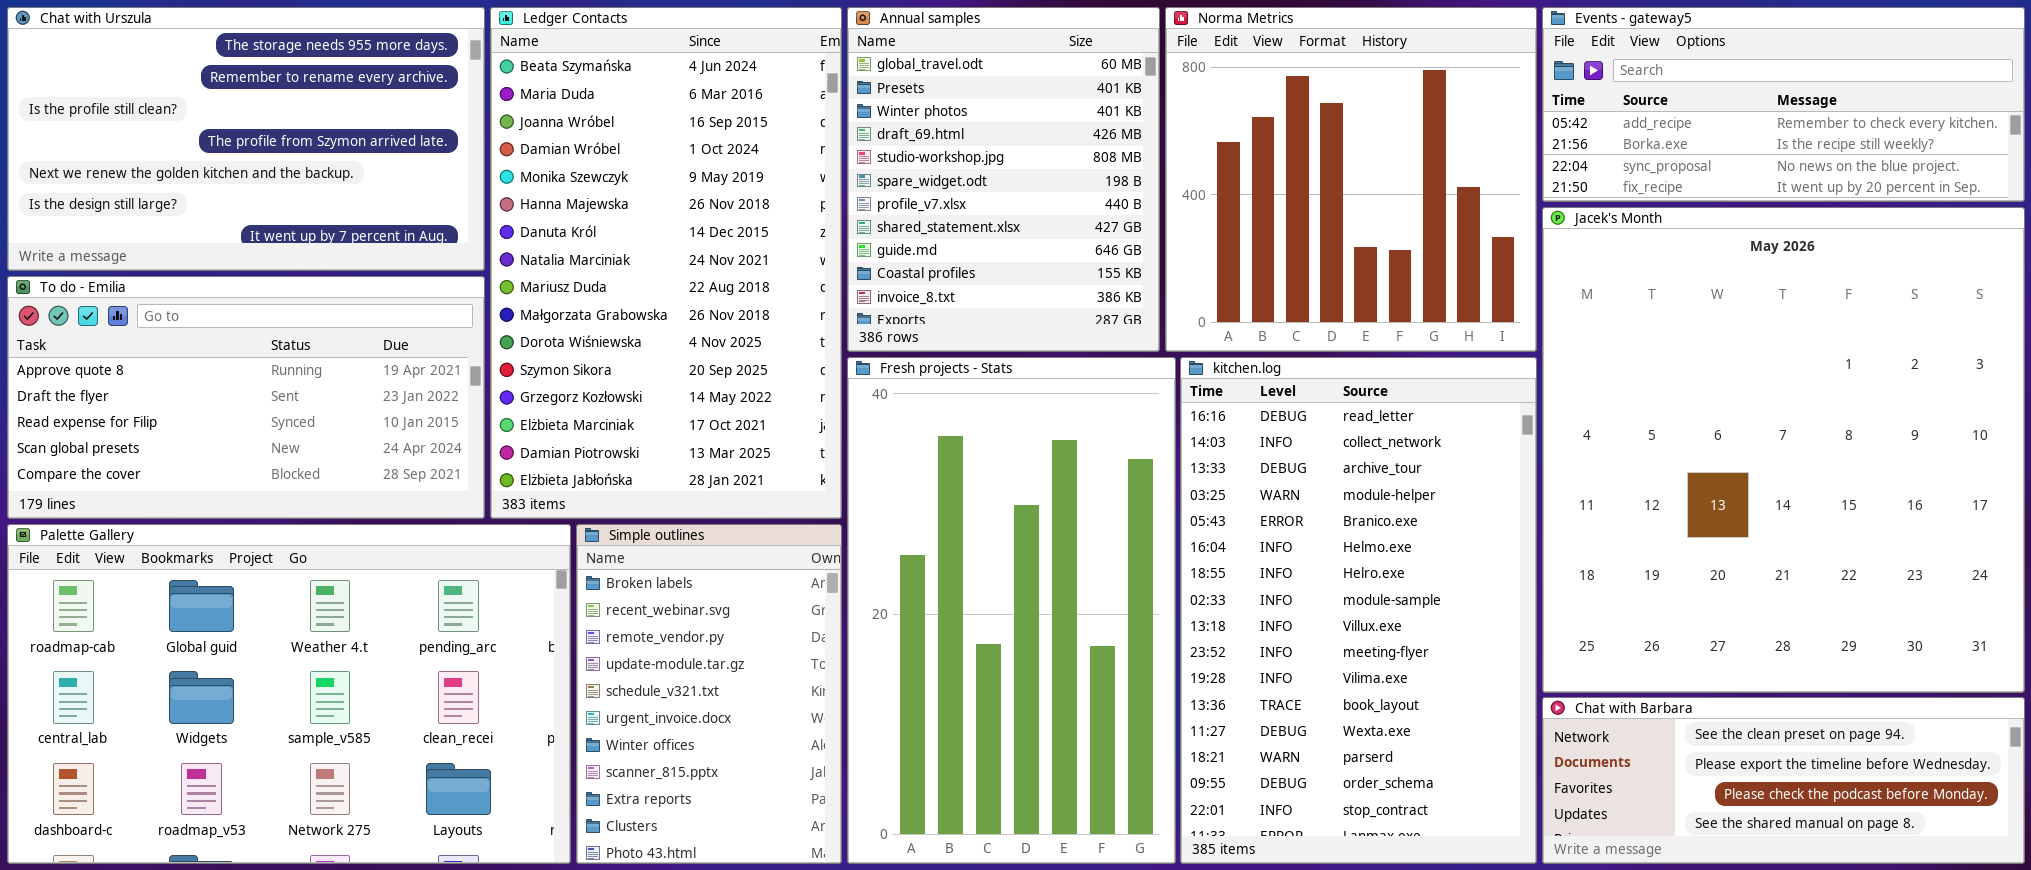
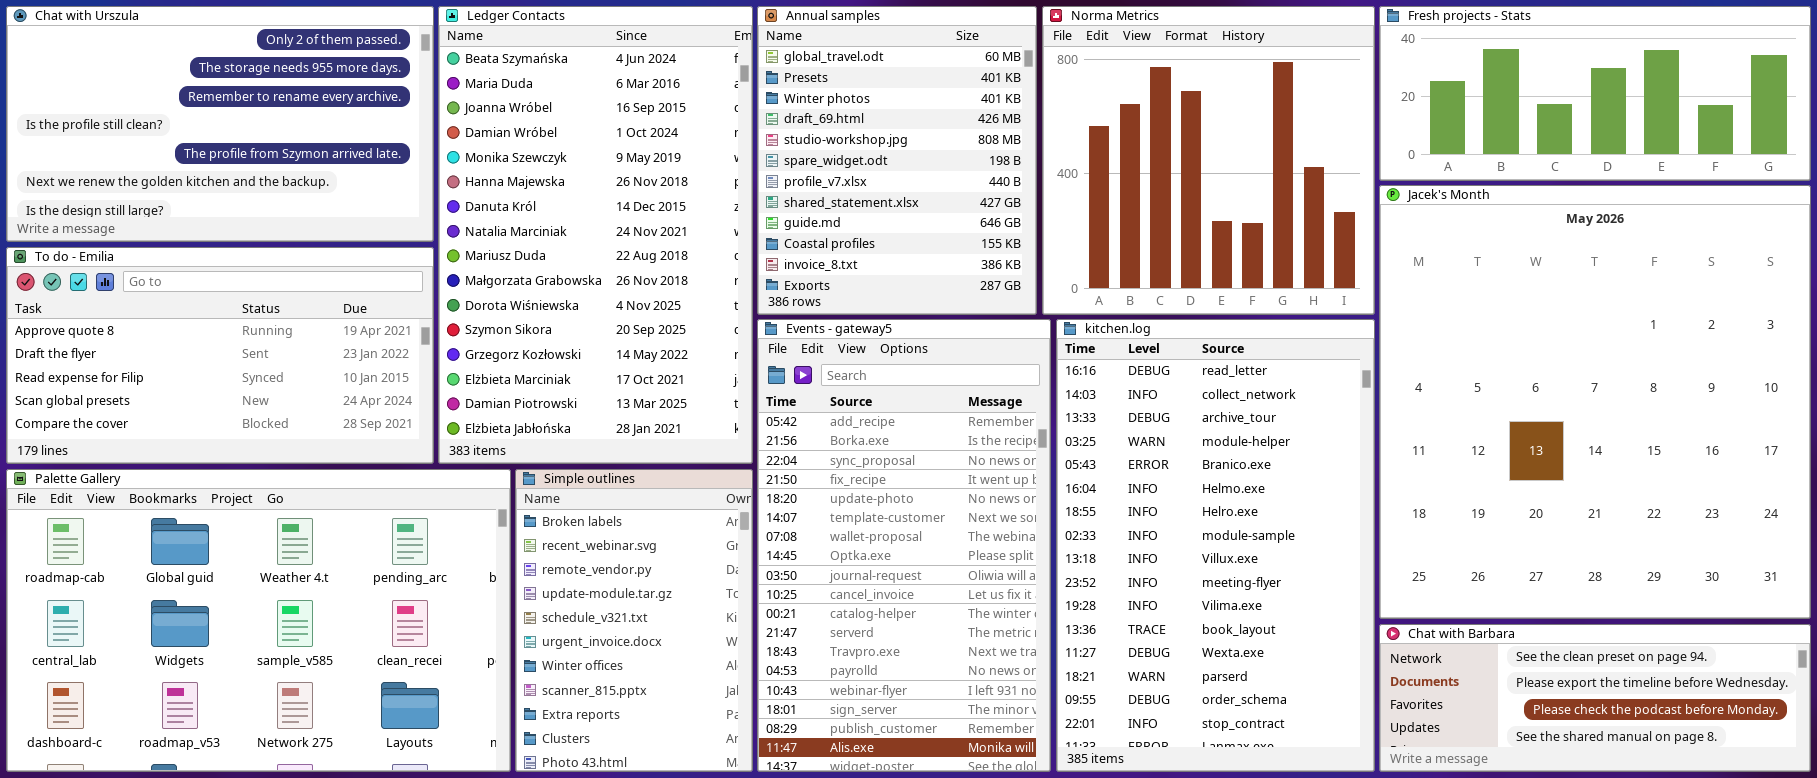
Chat with Urszula: [7,7,485,271] -> [6,6,434,242], scrolled up 1 row
Events - gateway5: [1542,7,2025,202] -> [757,319,1051,772], moved, resized
Fresh projects - Stats: [847,357,1176,864] -> [1379,6,1811,181], moved, resized

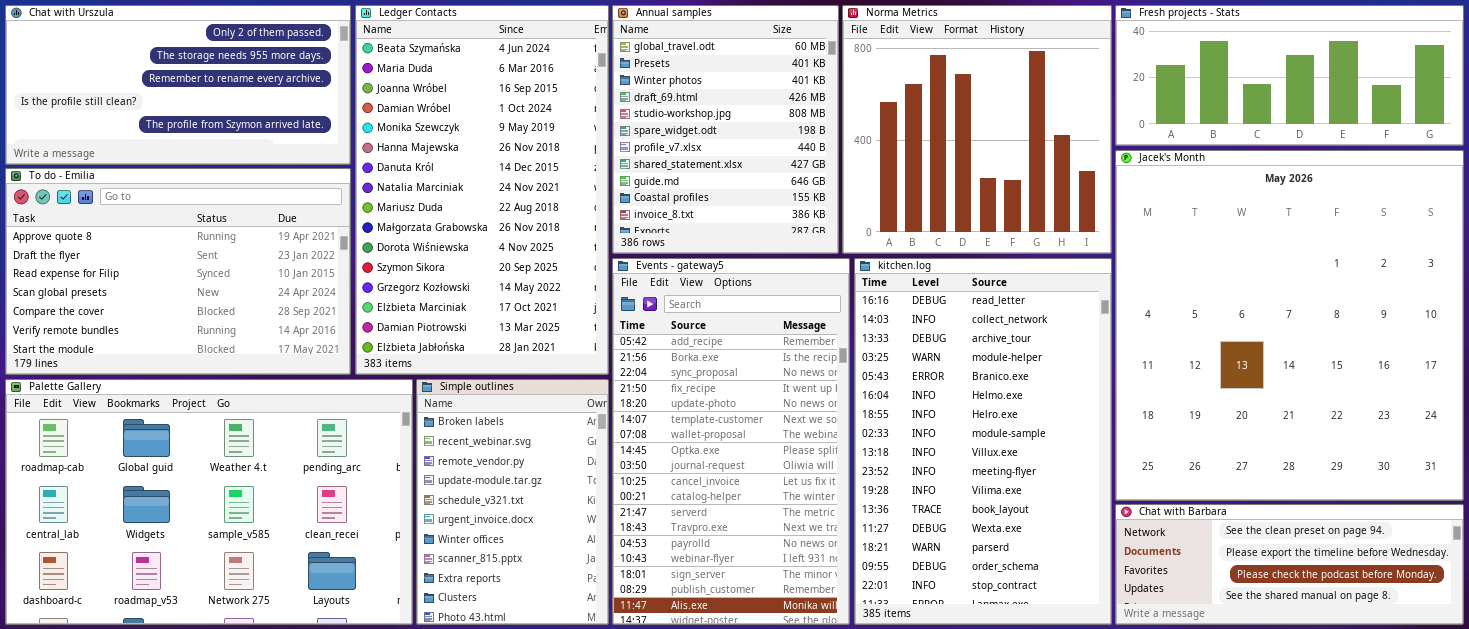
Chat with Urszula: [6,6,434,242] -> [5,5,351,165], resized
To do - Emilia: [6,247,434,464] -> [5,168,351,375], resized

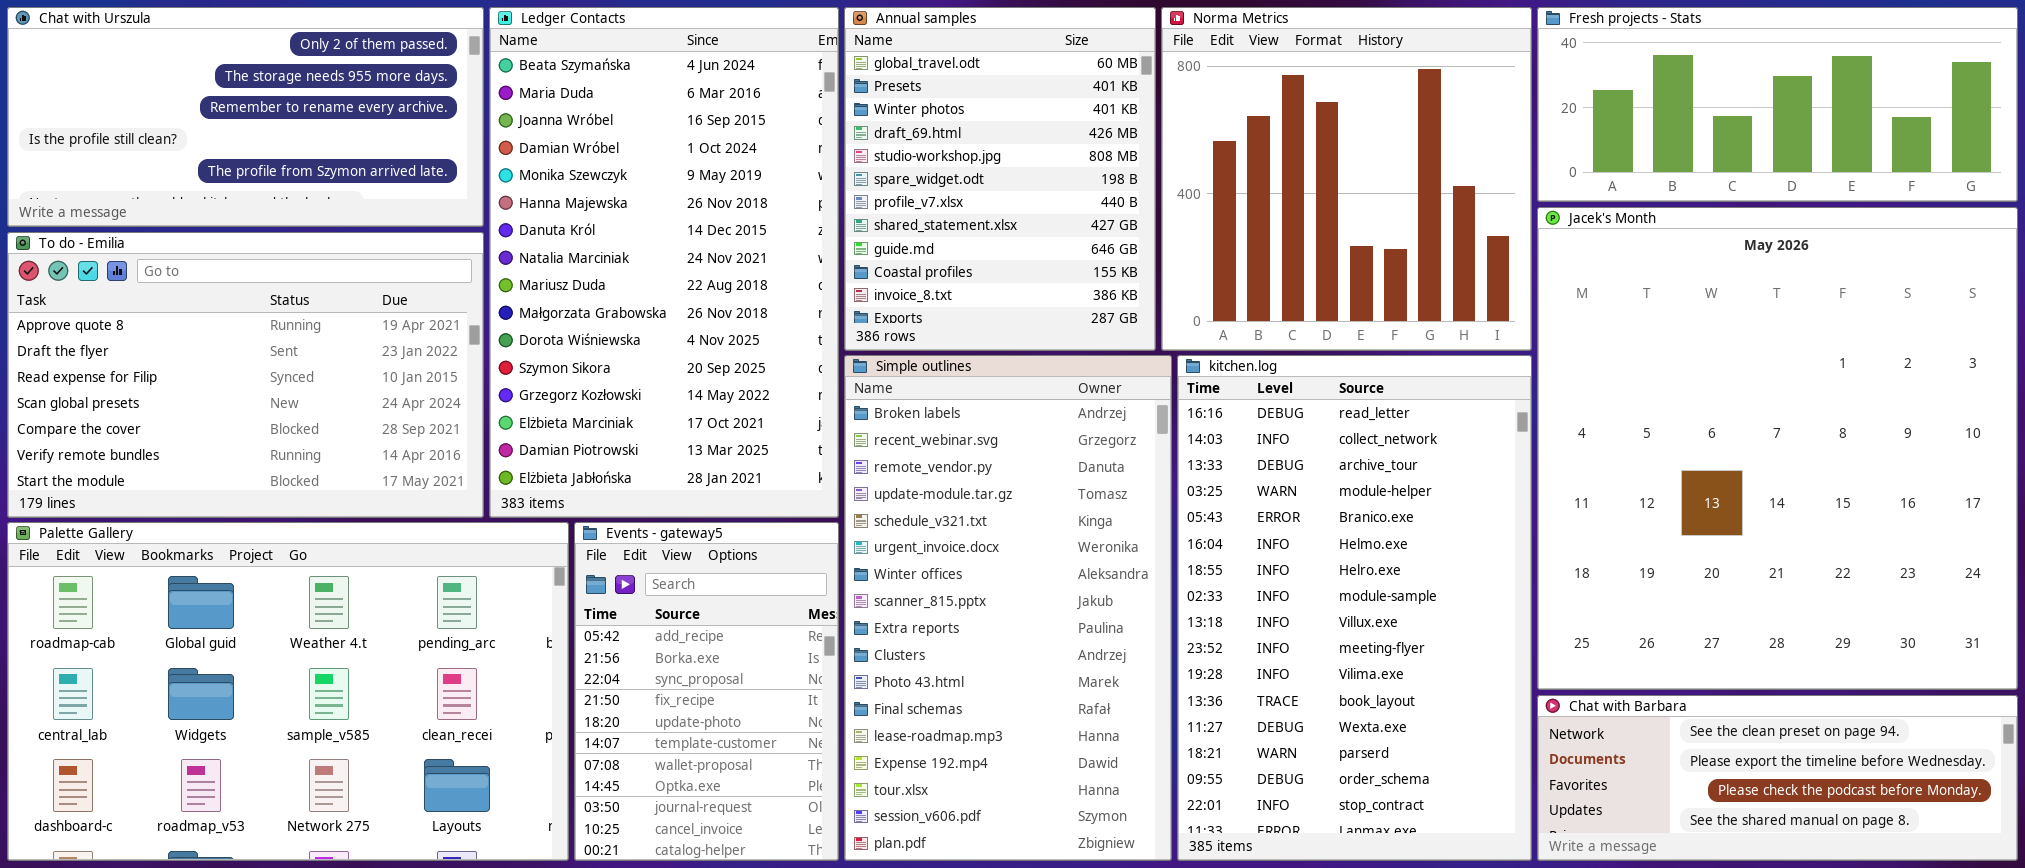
Events - gateway5: [612,258,850,625] -> [574,522,839,861], moved, resized
Simple outlines: [416,379,609,625] -> [844,355,1172,861], moved, resized

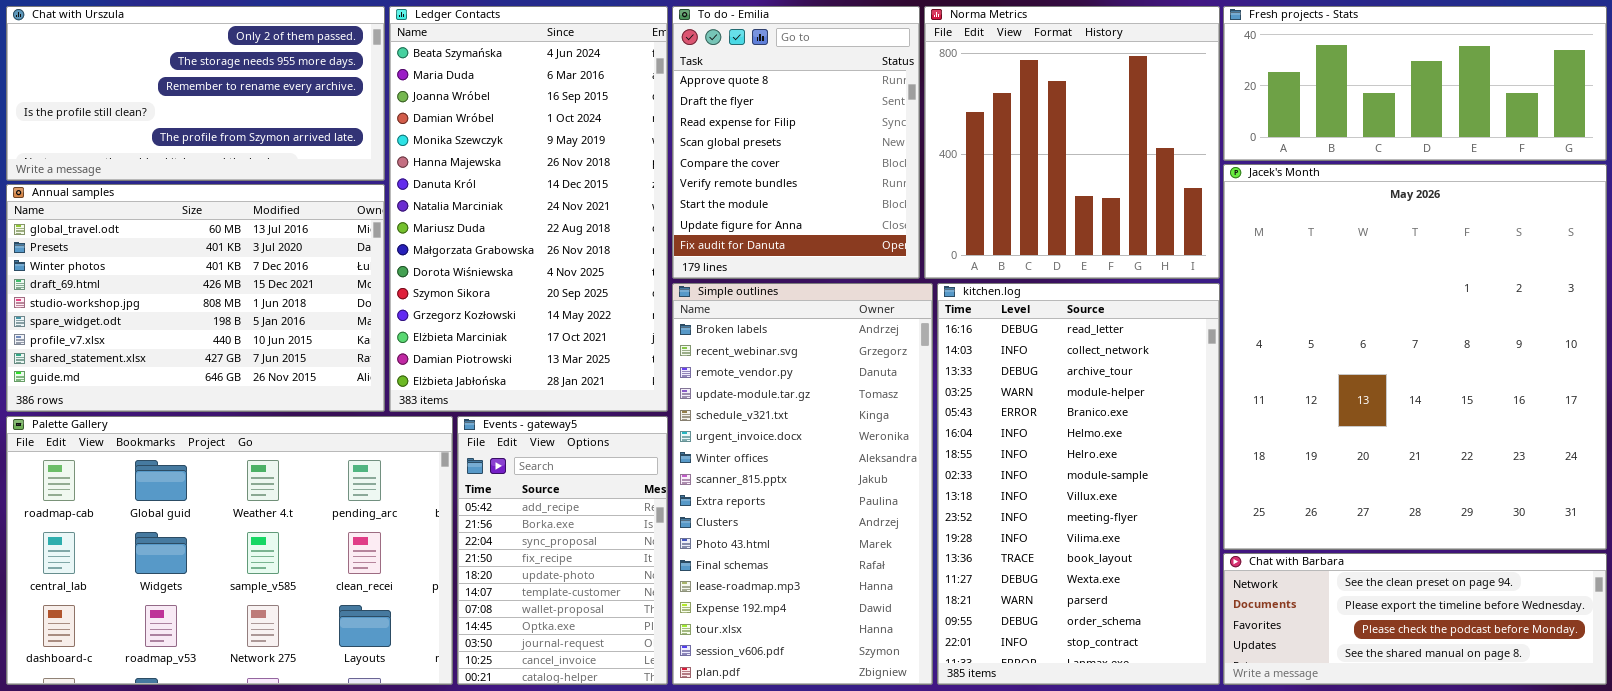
Annual samples: [844,7,1156,351] -> [6,184,385,412], moved, resized
To do - Emilia: [7,232,484,518] -> [672,6,920,279], moved, resized

